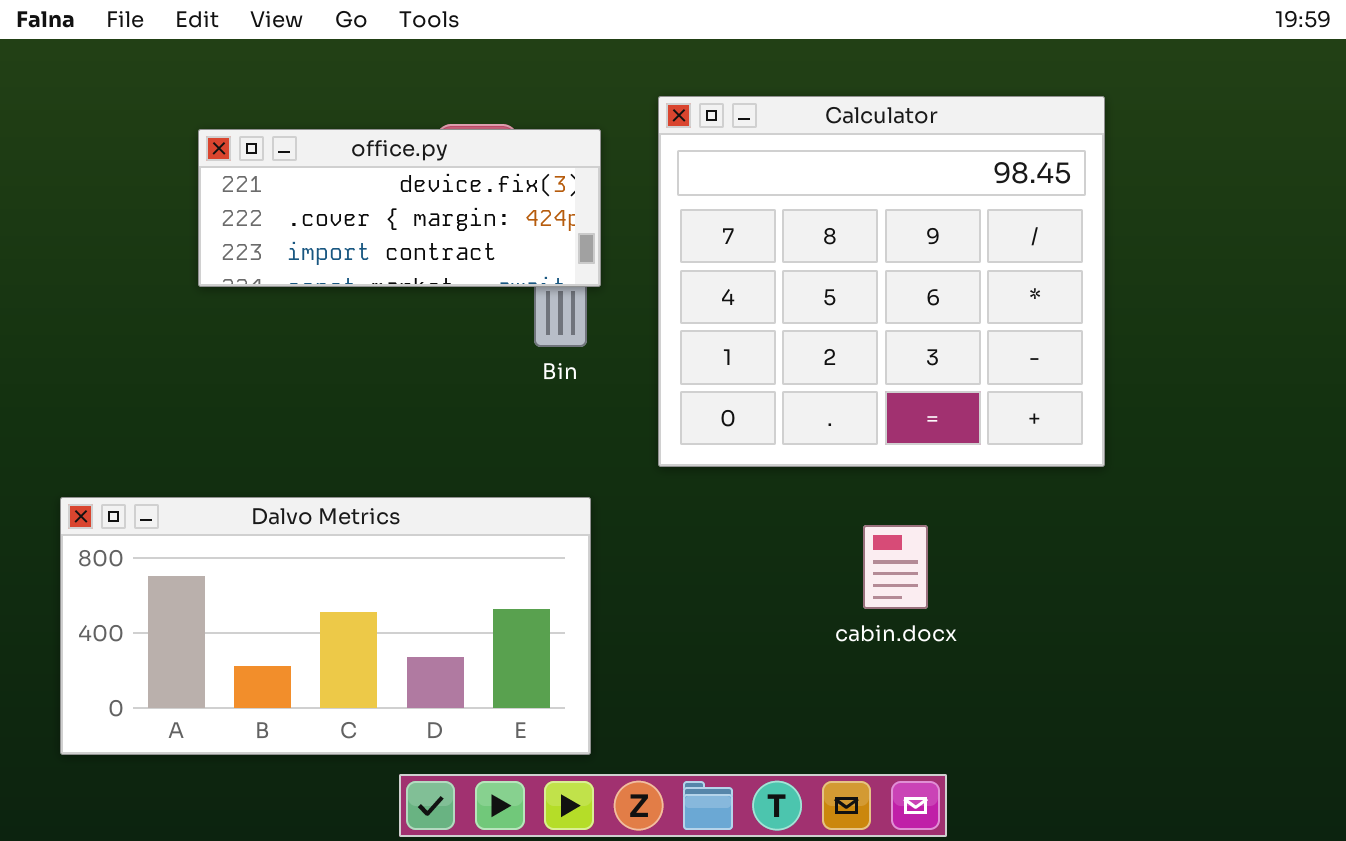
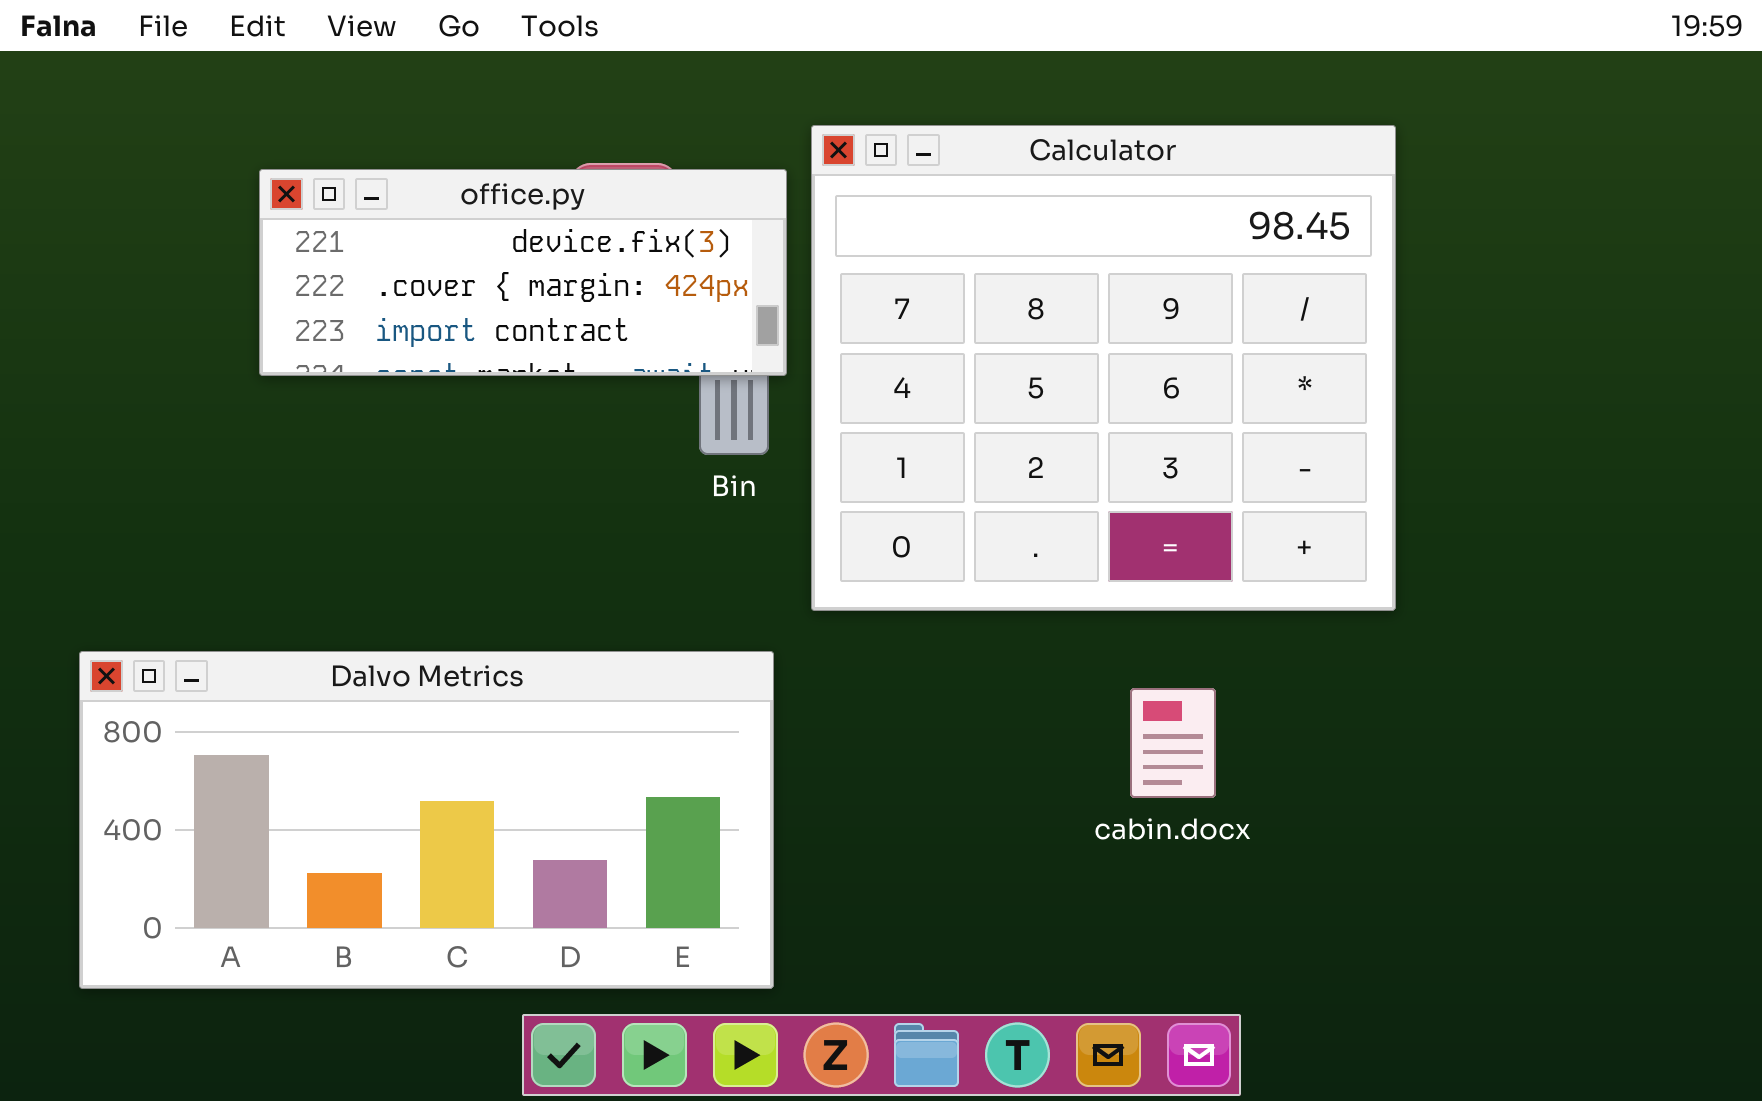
Calculator: [658,96,1105,467] -> [811,125,1396,611], moved

